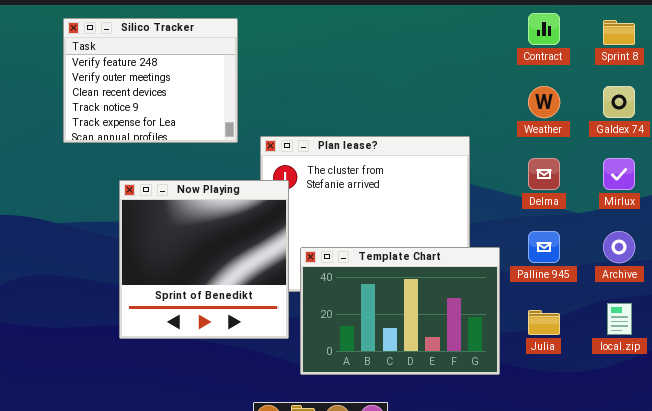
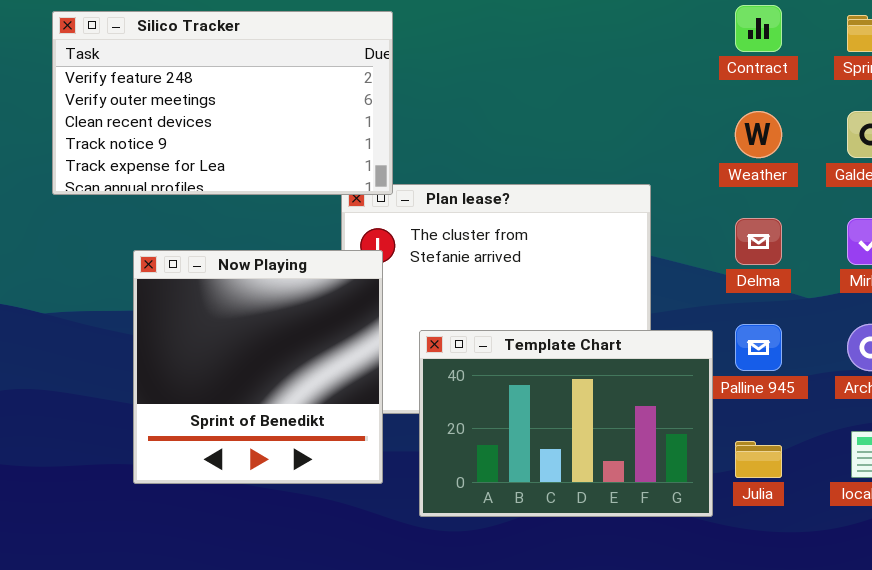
Silico Tracker: [63,18,238,143] -> [52,11,393,195], resized
Template Chart: [300,247,500,375] -> [419,330,713,517], moved

